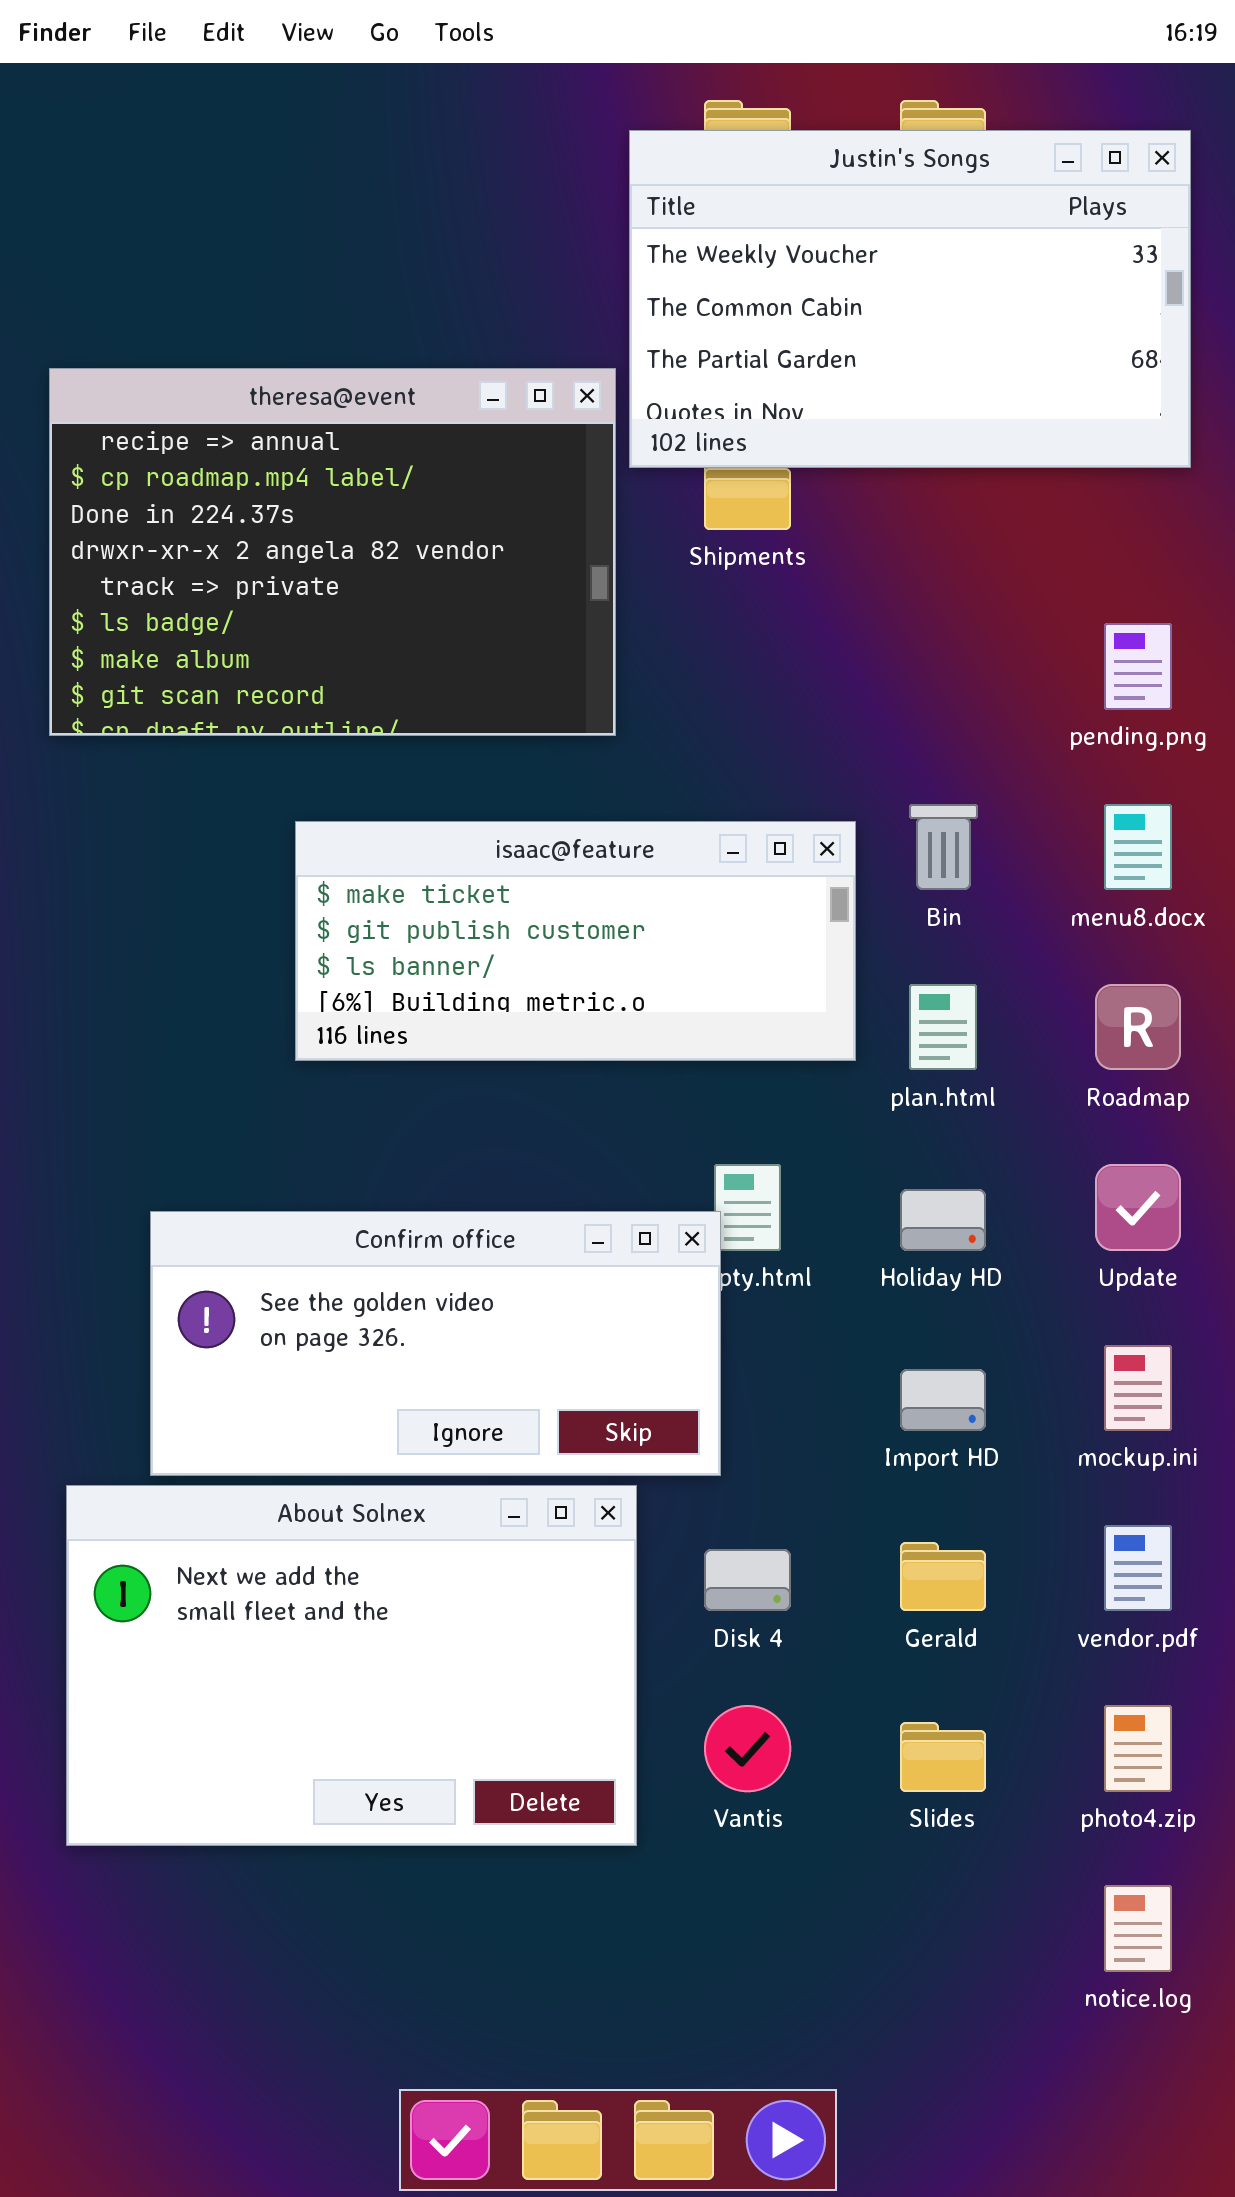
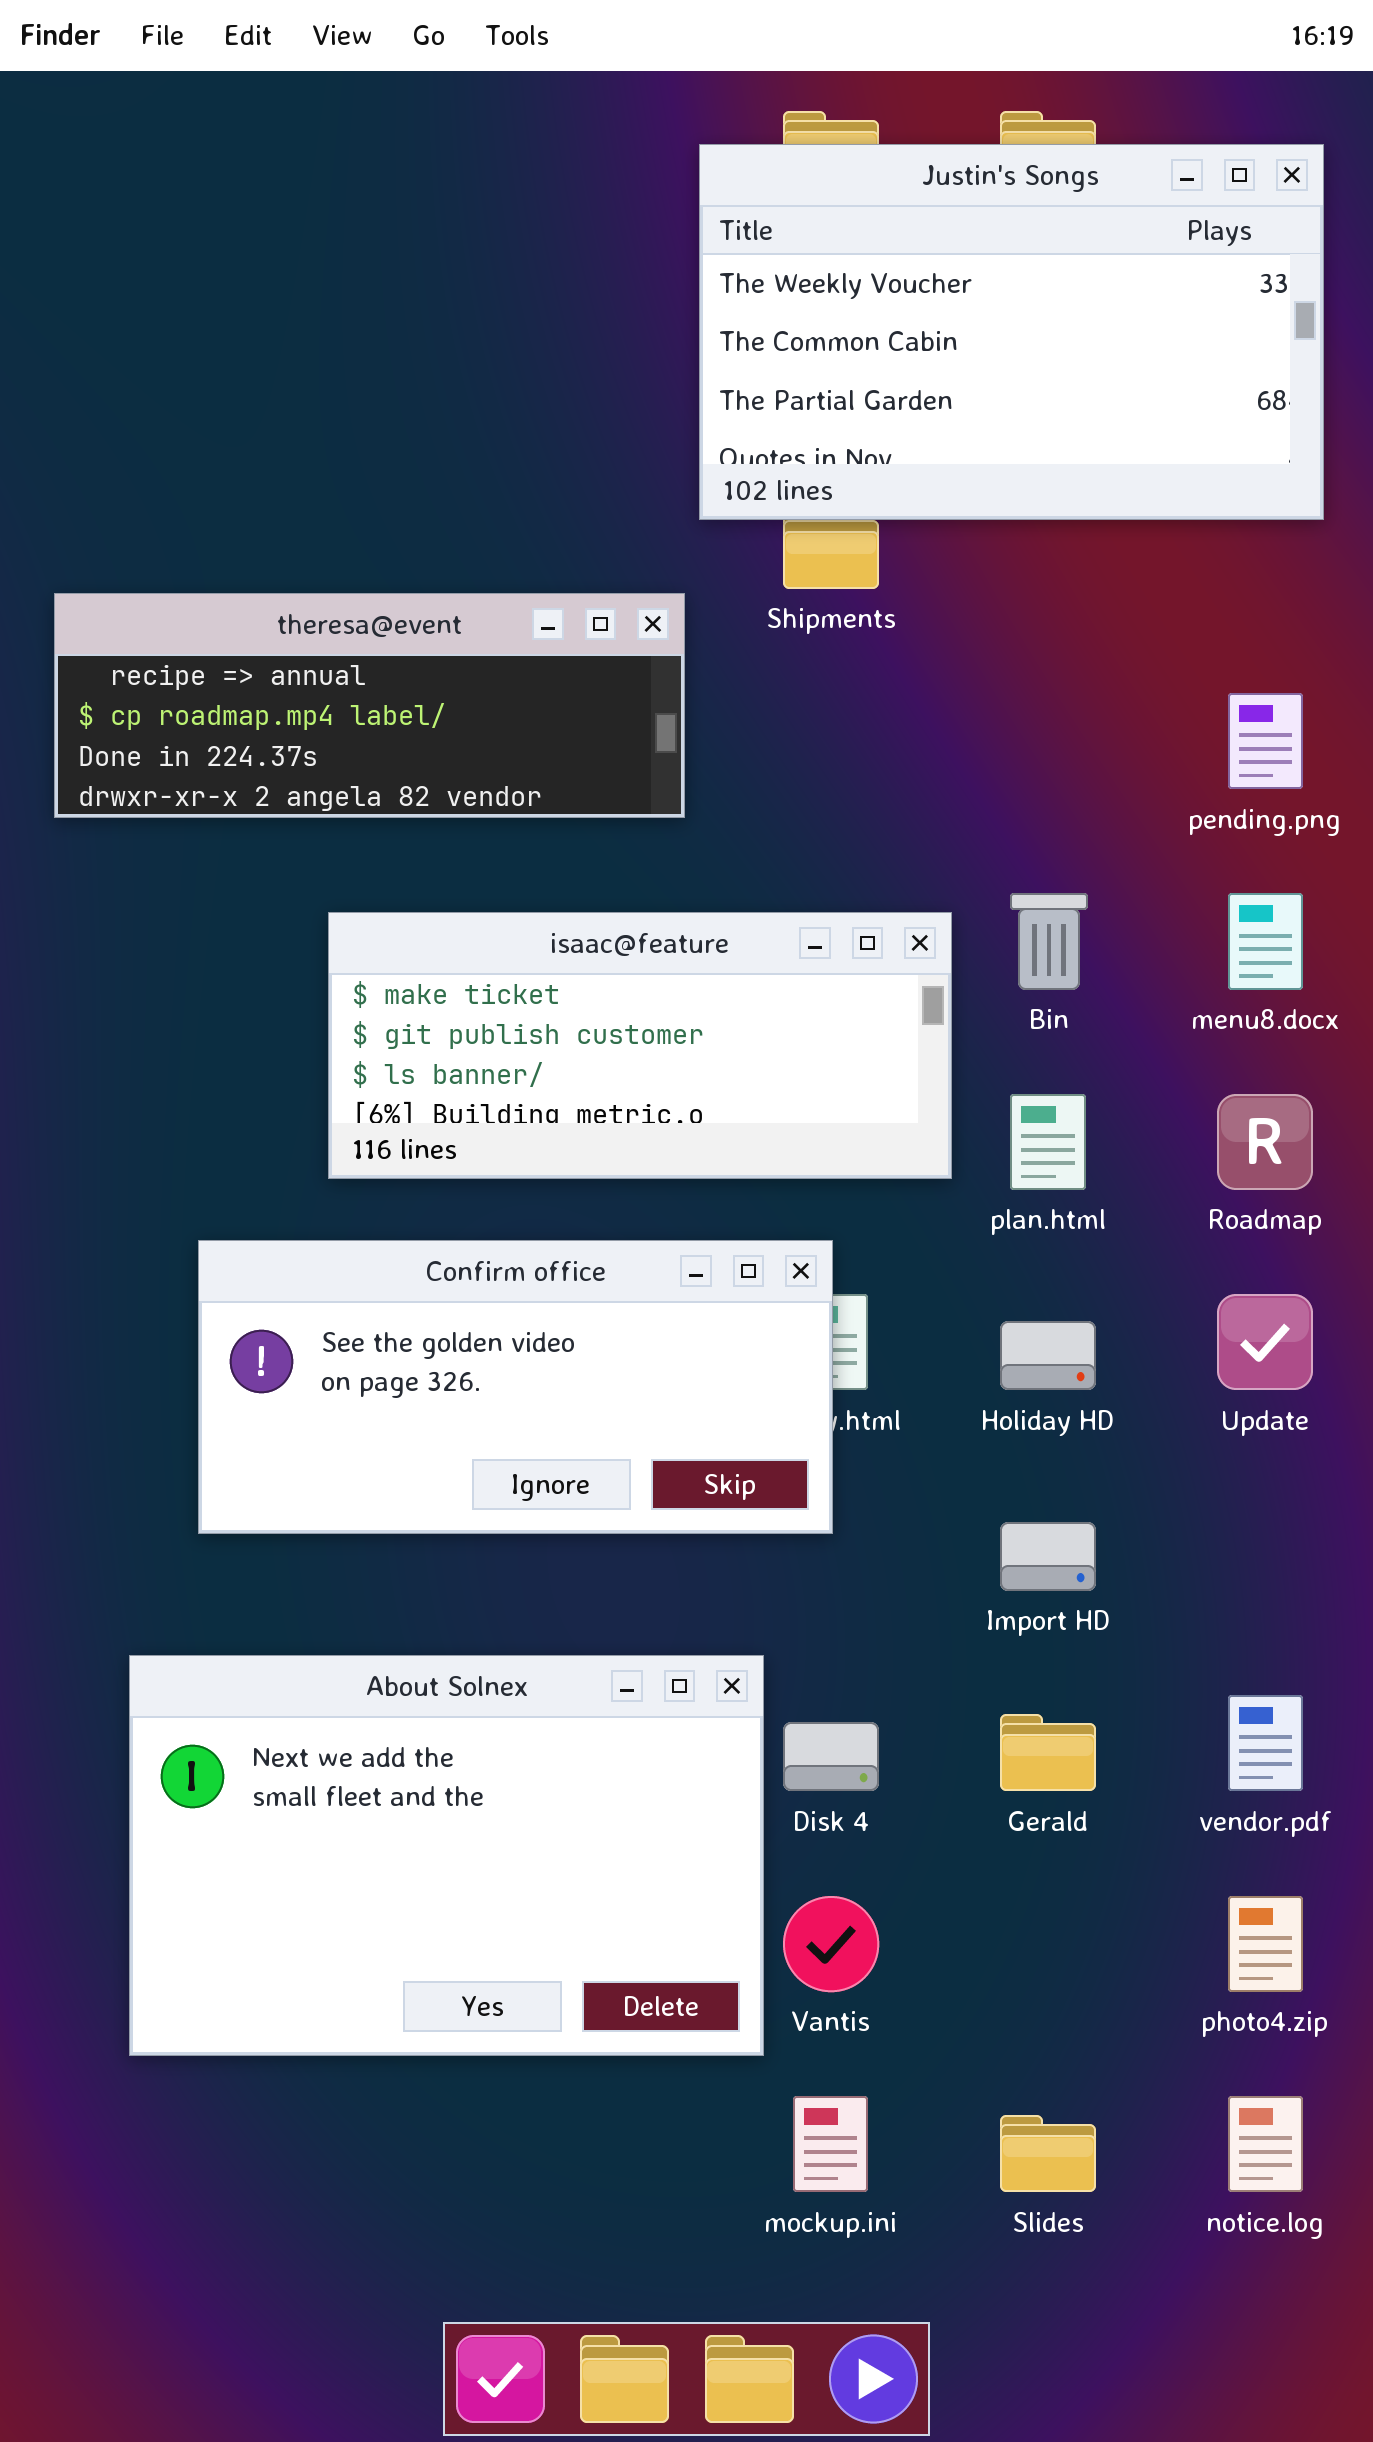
theresa@event: [49,368,616,736] -> [54,593,685,818], resized
Confirm office: [150,1211,721,1476] -> [198,1240,833,1534], moved
mockup.ini: [1104,1345,1172,1431] -> [793,2096,868,2192], moved
About Solnex: [66,1485,637,1846] -> [129,1655,764,2056], moved
Slides: [900,1722,986,1792] -> [1000,2115,1096,2192], moved

